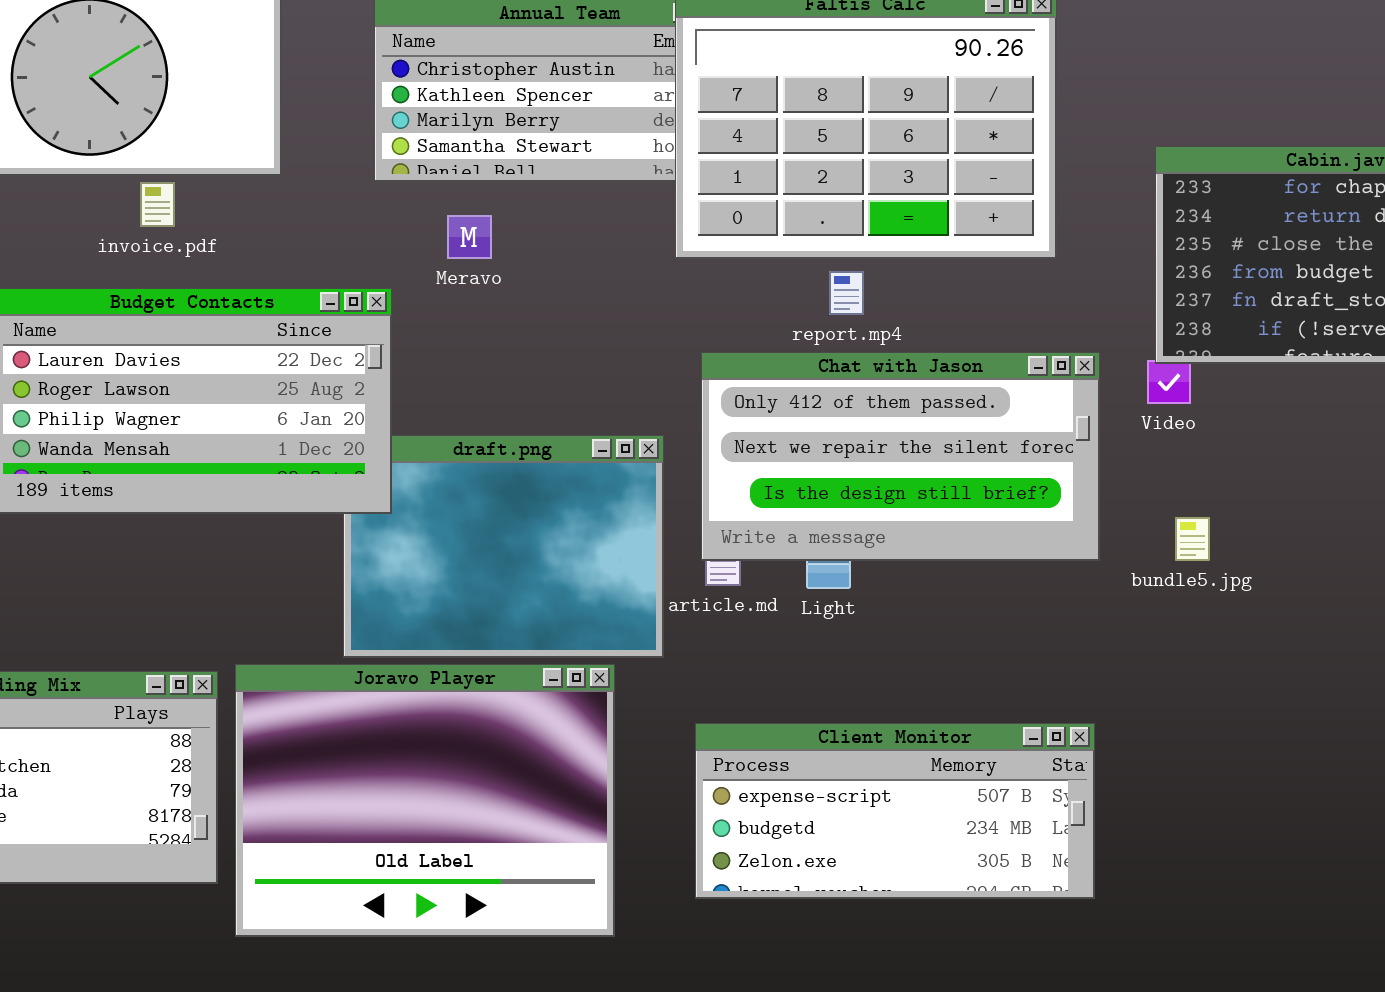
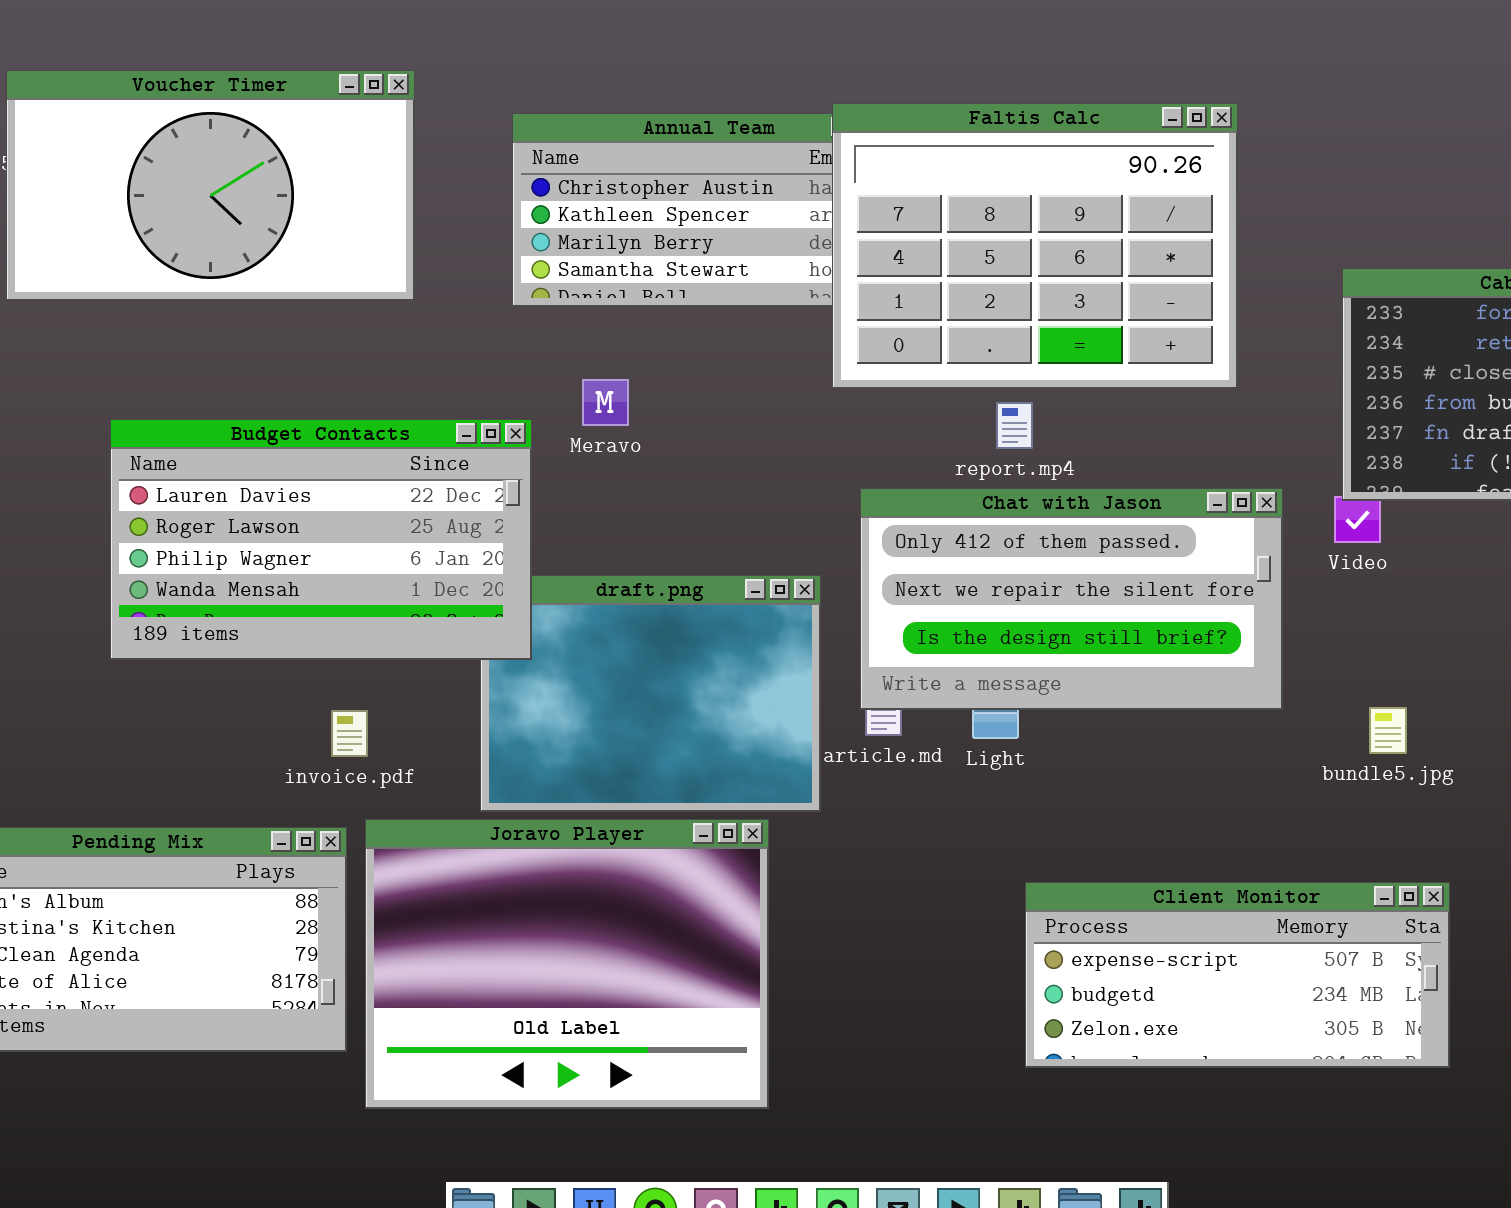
invoice.pdf: [140,182,175,227] -> [331,710,368,757], moved
Meravo: [447,215,492,259] -> [582,379,629,426], moved
bundle5.jpg: [1175,517,1210,561] -> [1369,707,1407,754], moved
Client Monitor: [695,723,1095,899] -> [1025,882,1450,1068], moved

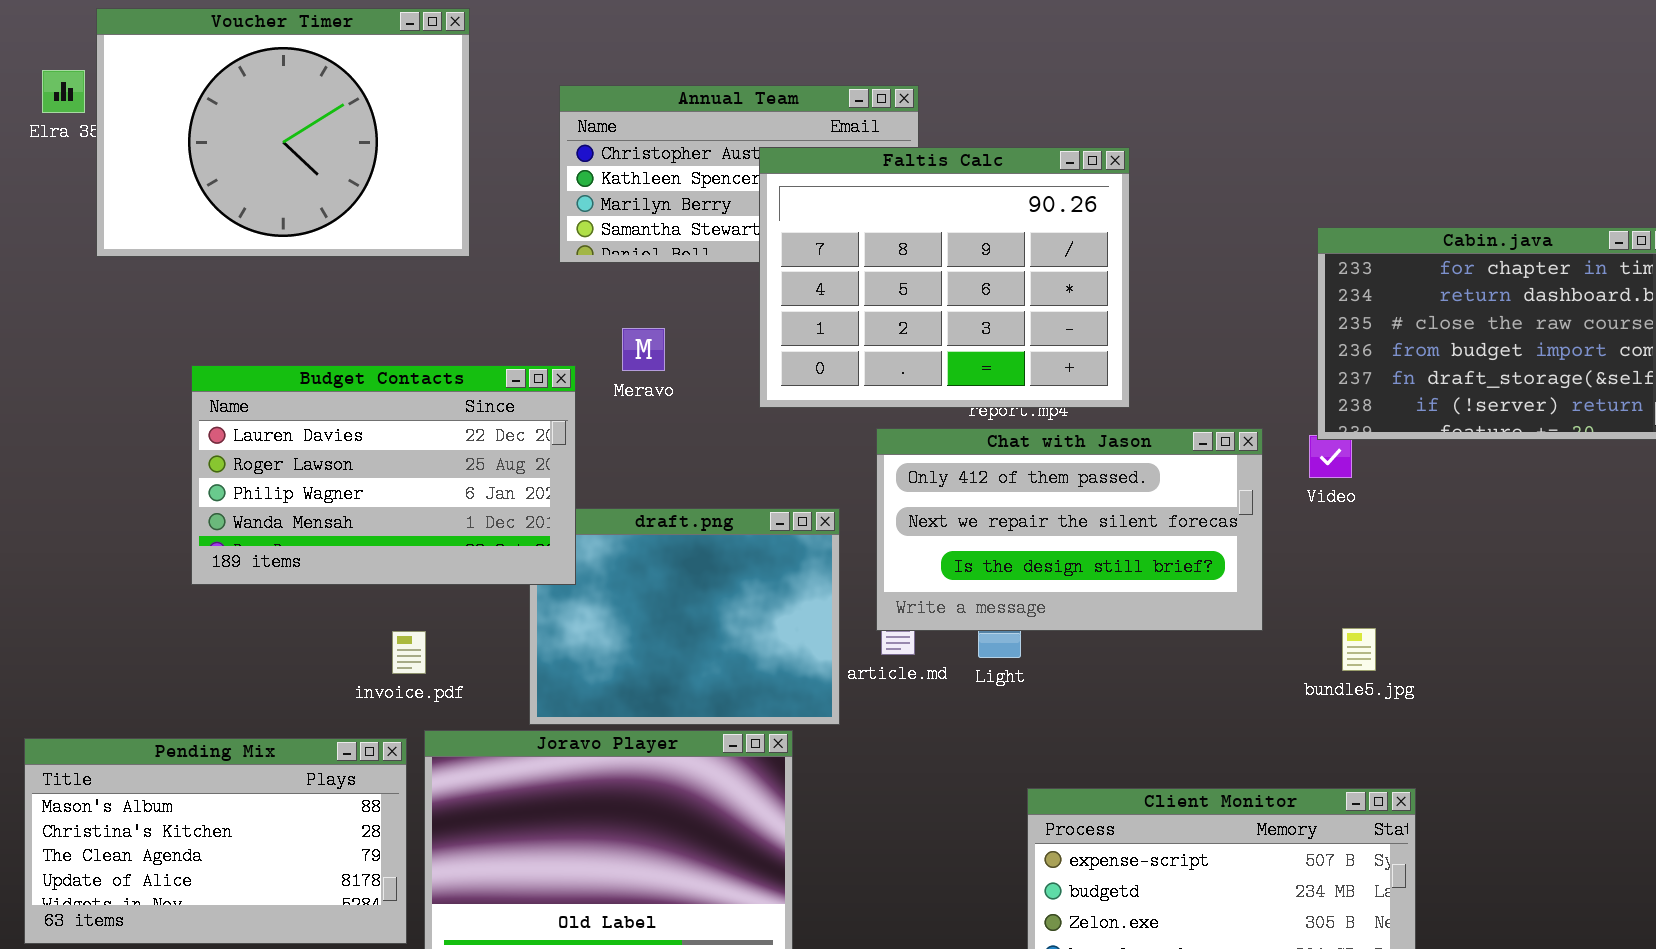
Voucher Timer: [6,70,415,301] -> [96,8,470,257], resized
Faltis Calc: [832,103,1238,389] -> [759,147,1130,408], moved

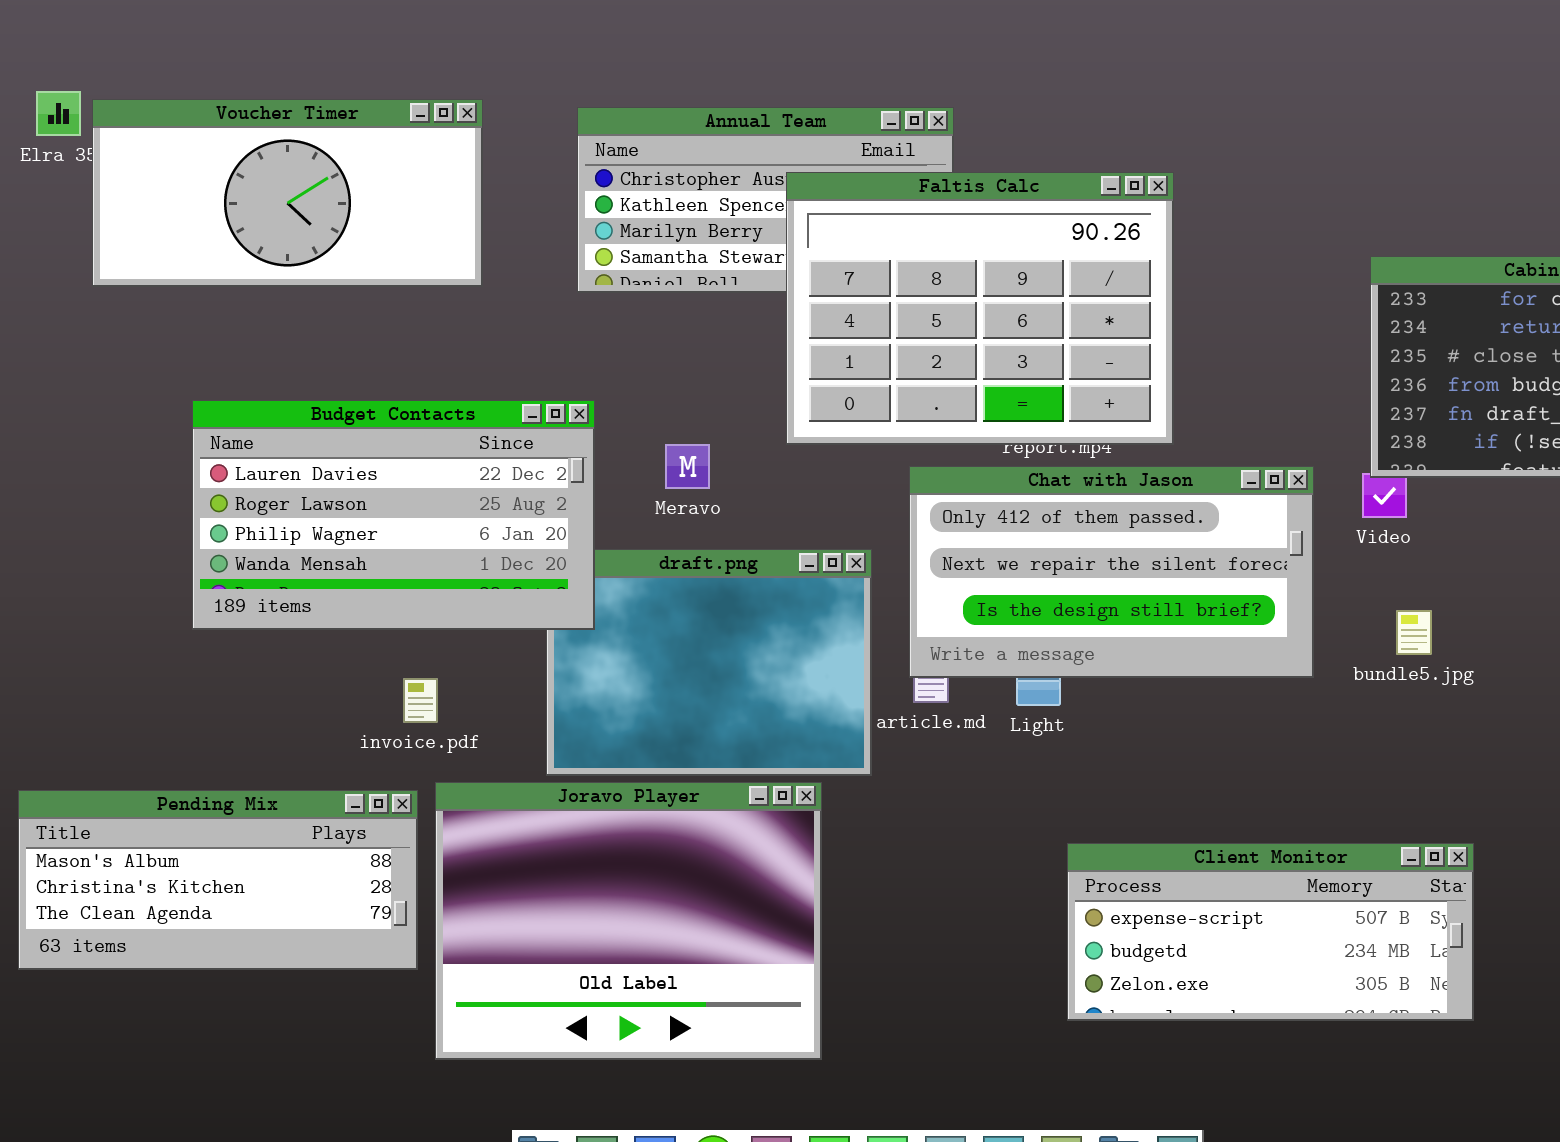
Voucher Timer: [96,8,470,257] -> [92,99,483,287], resized
Meravo: [622,328,665,371] -> [665,444,710,489], moved
bundle5.jpg: [1342,628,1376,671] -> [1396,610,1432,655], moved
Pending Mix: [24,738,407,944] -> [18,790,418,970], resized

